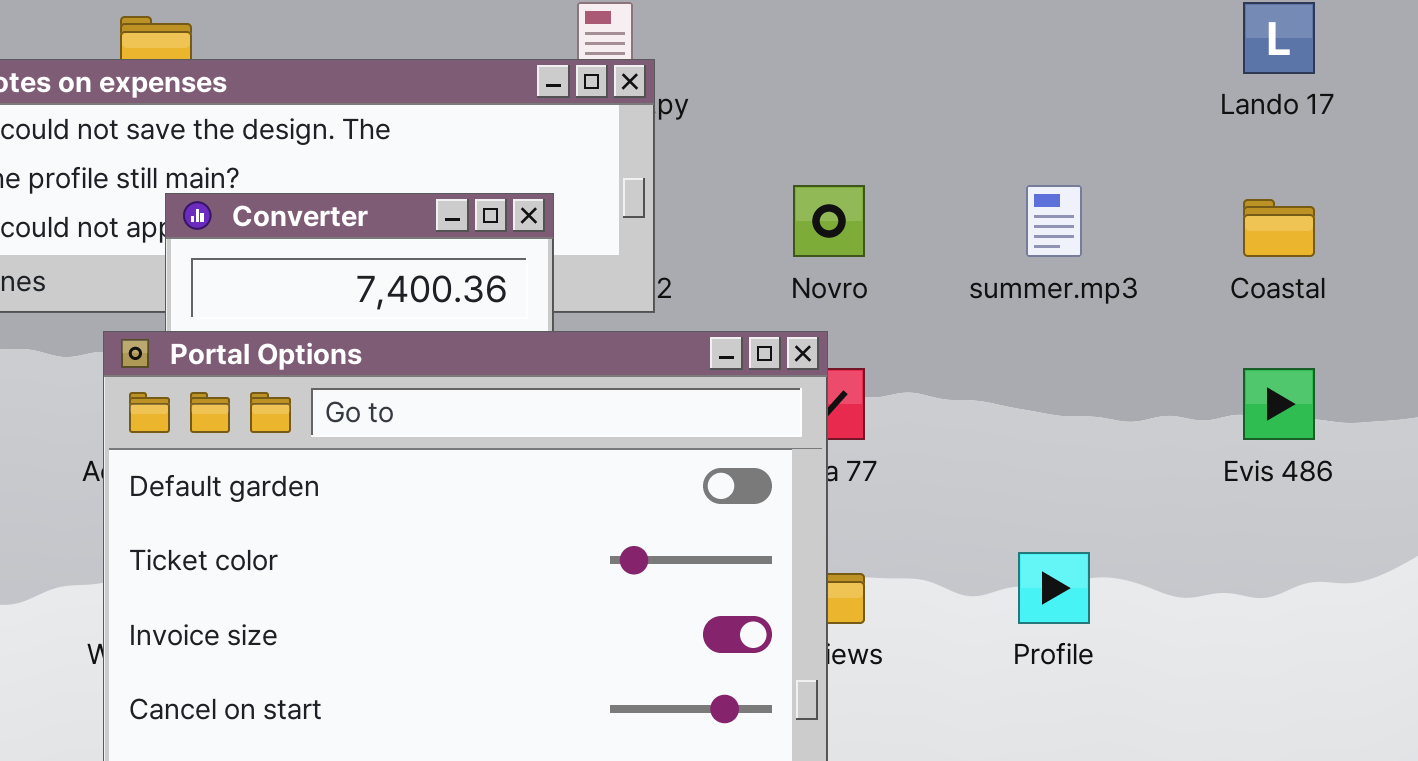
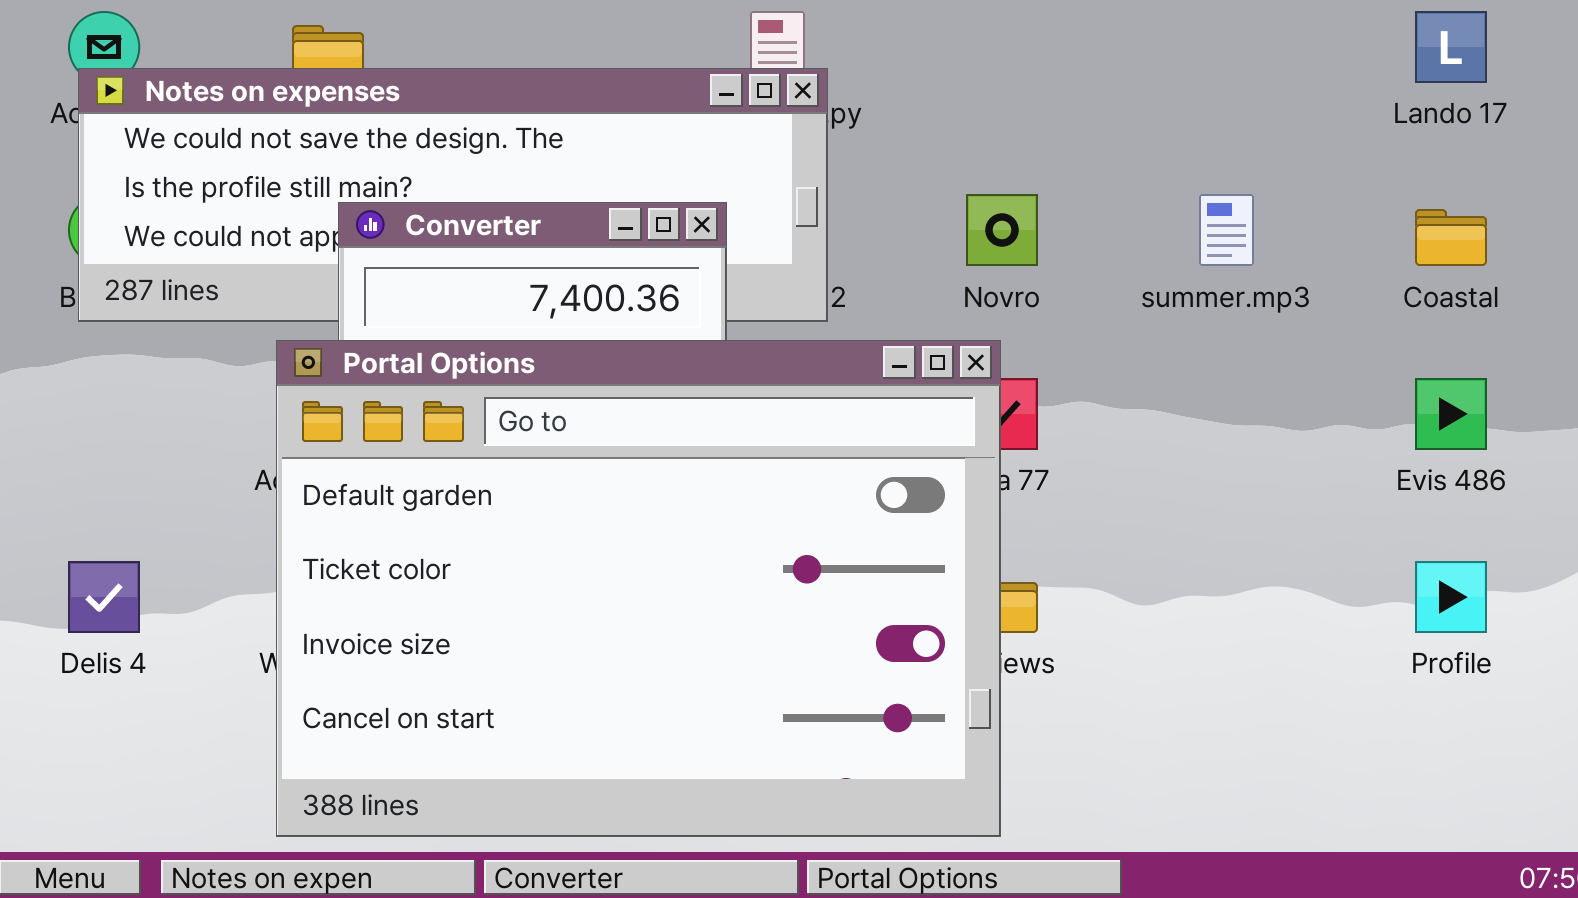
Profile: [1018,552,1090,624] -> [1415,561,1487,633], moved

